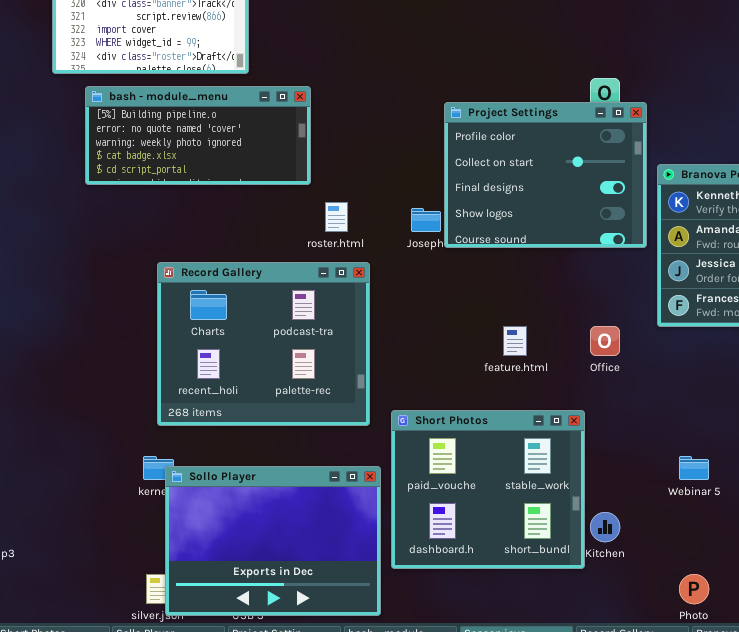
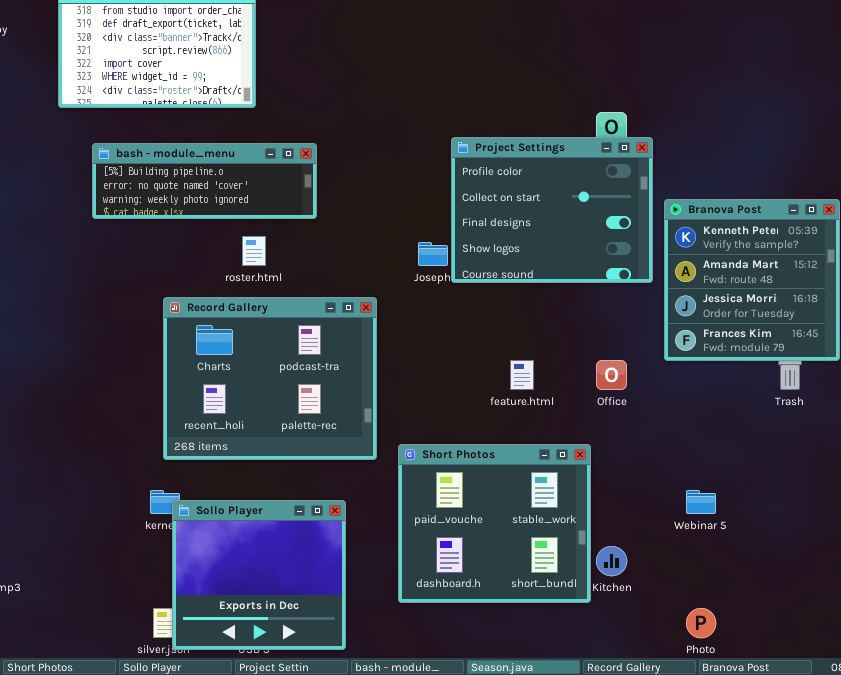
bash - module_menu: [85,86,311,185] -> [92,143,317,219], resized
roster.html: [325,202,348,232] -> [242,236,266,266], moved
Sollo Player: [165,466,381,616] -> [172,500,346,650], resized

